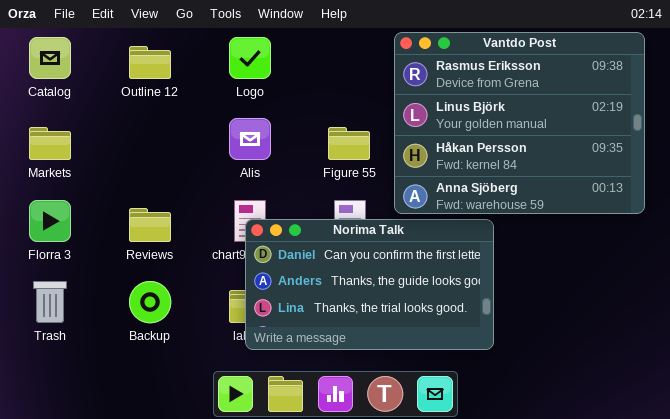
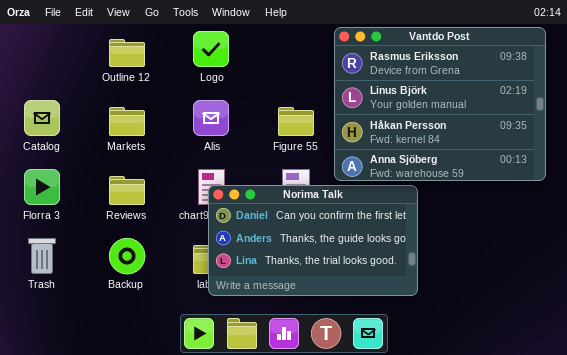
Catalog: [29,37,71,79] -> [24,100,60,136], moved
Markets: [29,127,71,160] -> [109,107,145,136], moved

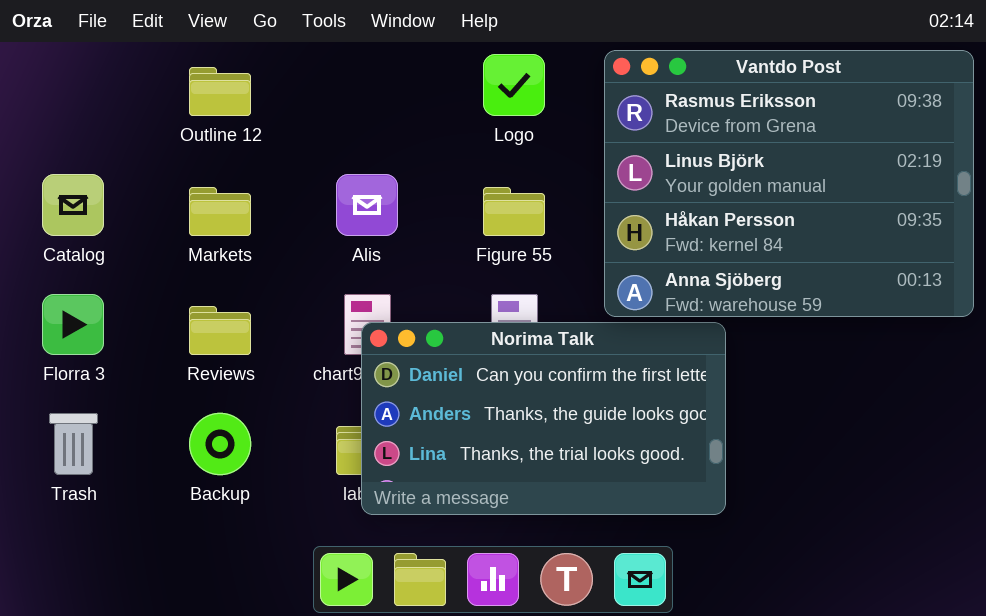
Vantdo Post: [334,27,546,181] -> [604,50,974,317], moved
Logo: [193,31,229,67] -> [483,54,545,116], moved

